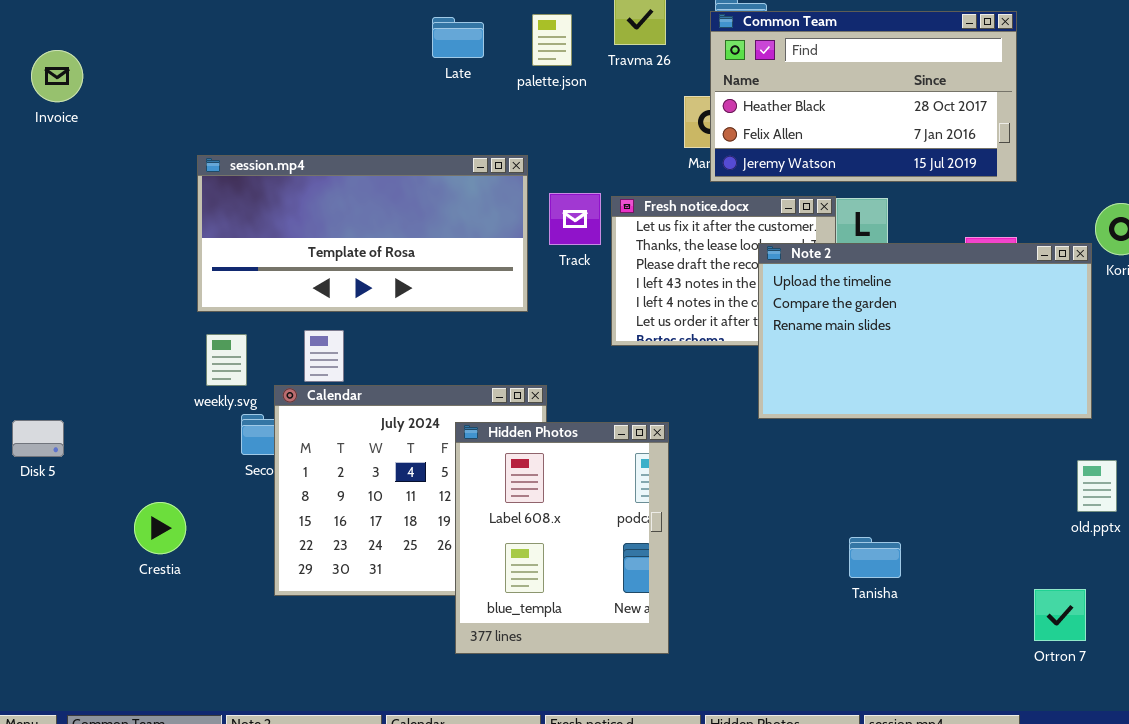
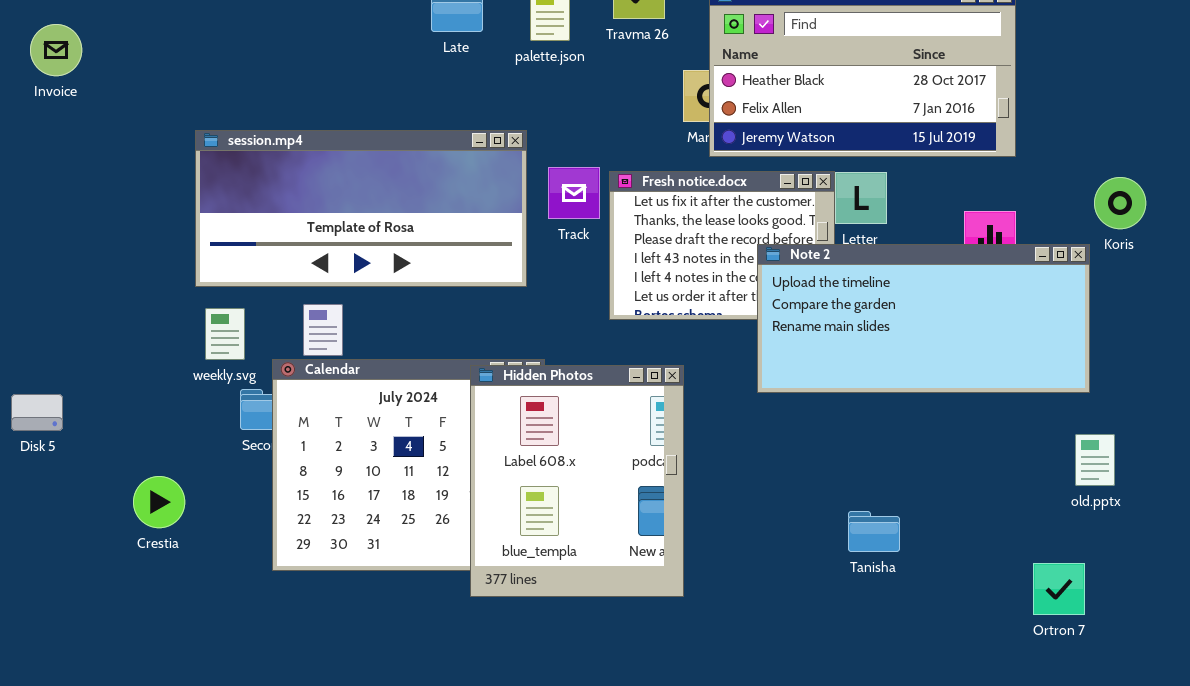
Note 2: [758,243,1092,419] -> [757,244,1090,393], resized
Hidden Photos: [455,422,669,654] -> [470,365,684,597], moved

